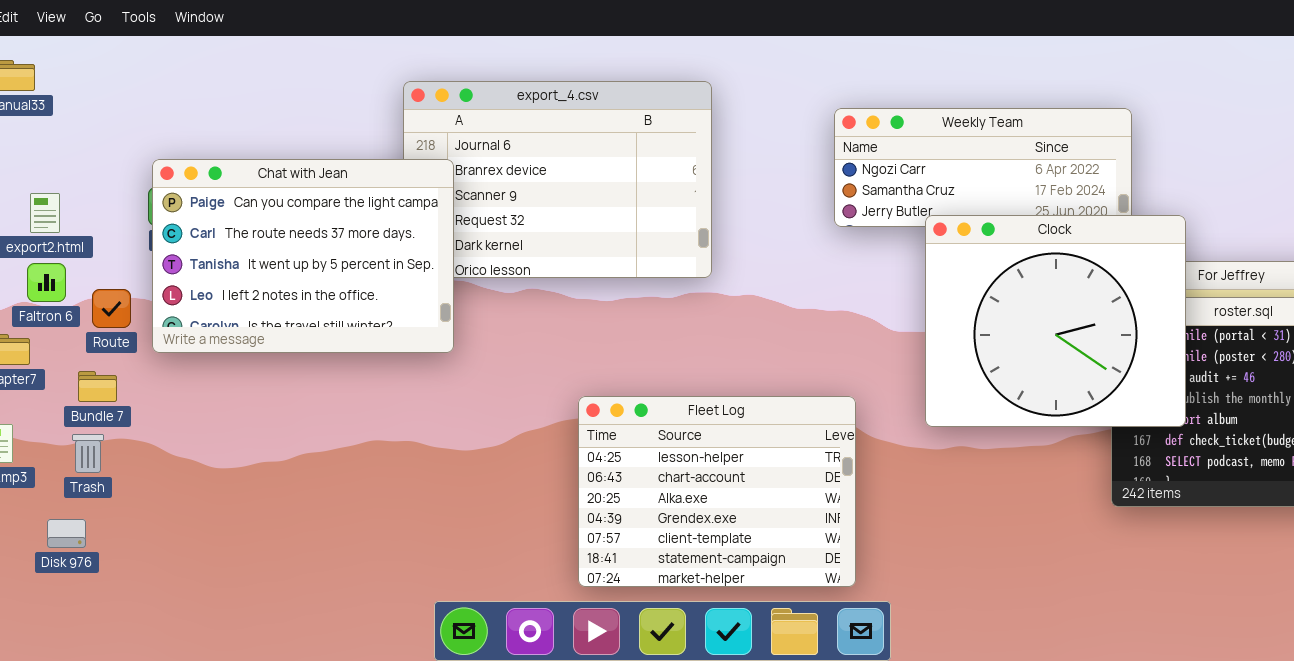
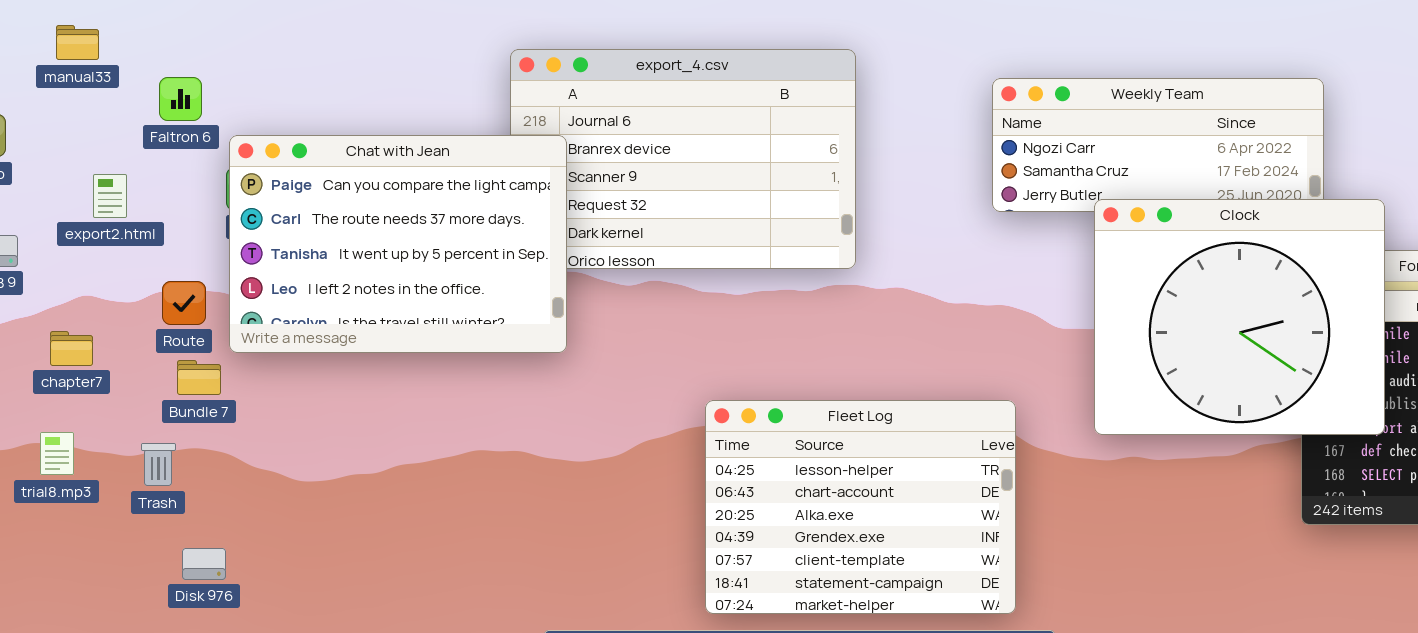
Faltron 6: [27,263,66,302] -> [159,77,202,121], moved
Bundle 7: [78,371,117,402] -> [177,360,221,395], moved
Disk 976: [47,519,86,548] -> [182,548,226,580], moved

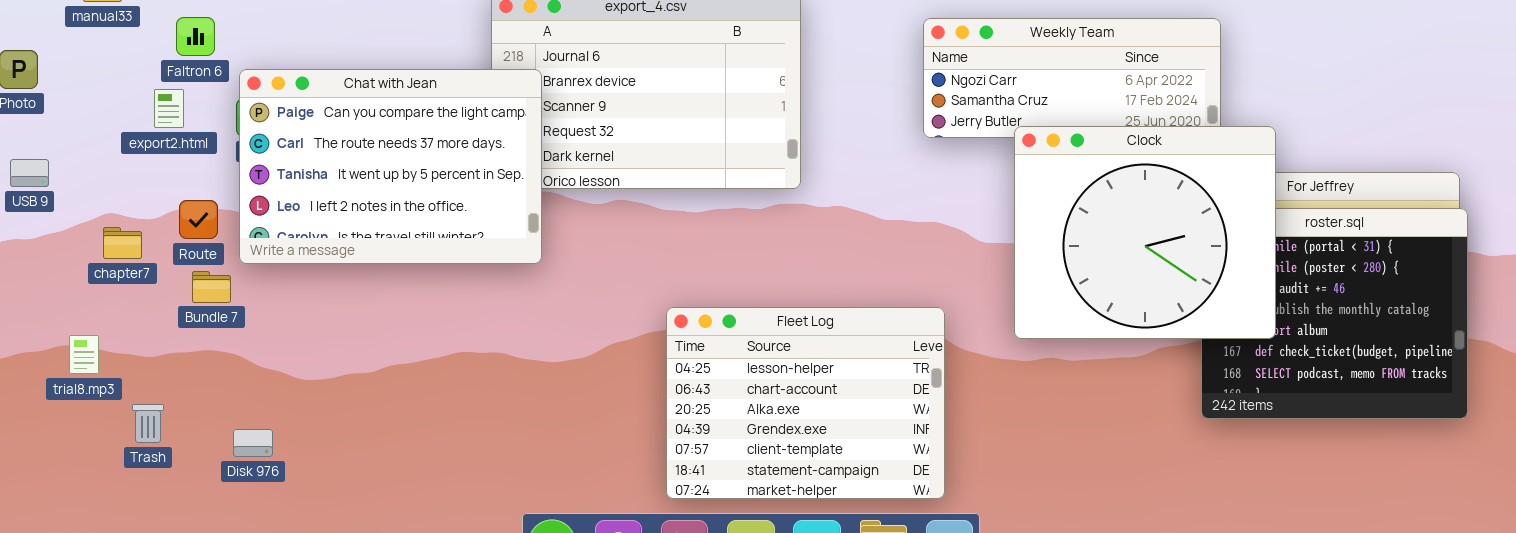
export2.html: [93,174,127,218] -> [154,89,184,128], moved
chapter7: [50,331,93,366] -> [103,227,142,259], moved
Trash: [141,443,176,486] -> [132,404,164,443], moved
Disk 976: [182,548,226,580] -> [233,429,273,457], moved

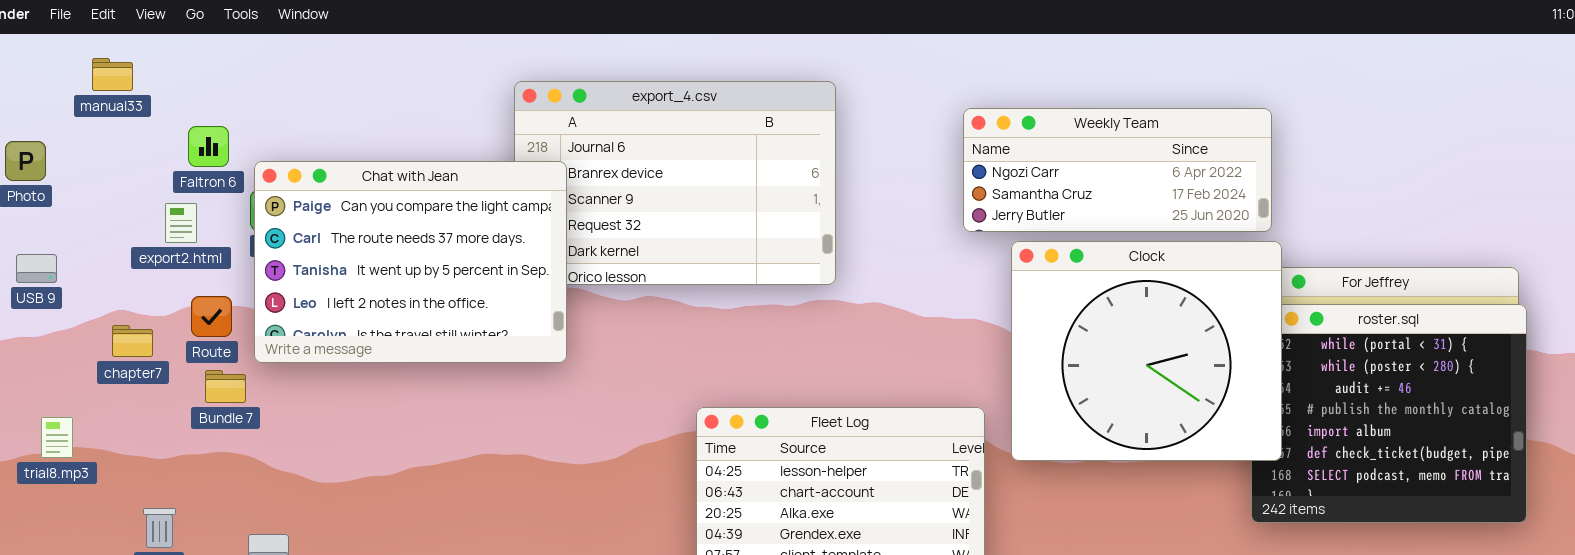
Faltron 6: [176,17,215,56] -> [188,126,229,167], moved
export2.html: [154,89,184,128] -> [165,203,197,243], moved
Clock: [1014,126,1276,339] -> [1011,241,1282,461], moved
trial8.mp3: [69,335,99,374] -> [41,417,73,458], moved

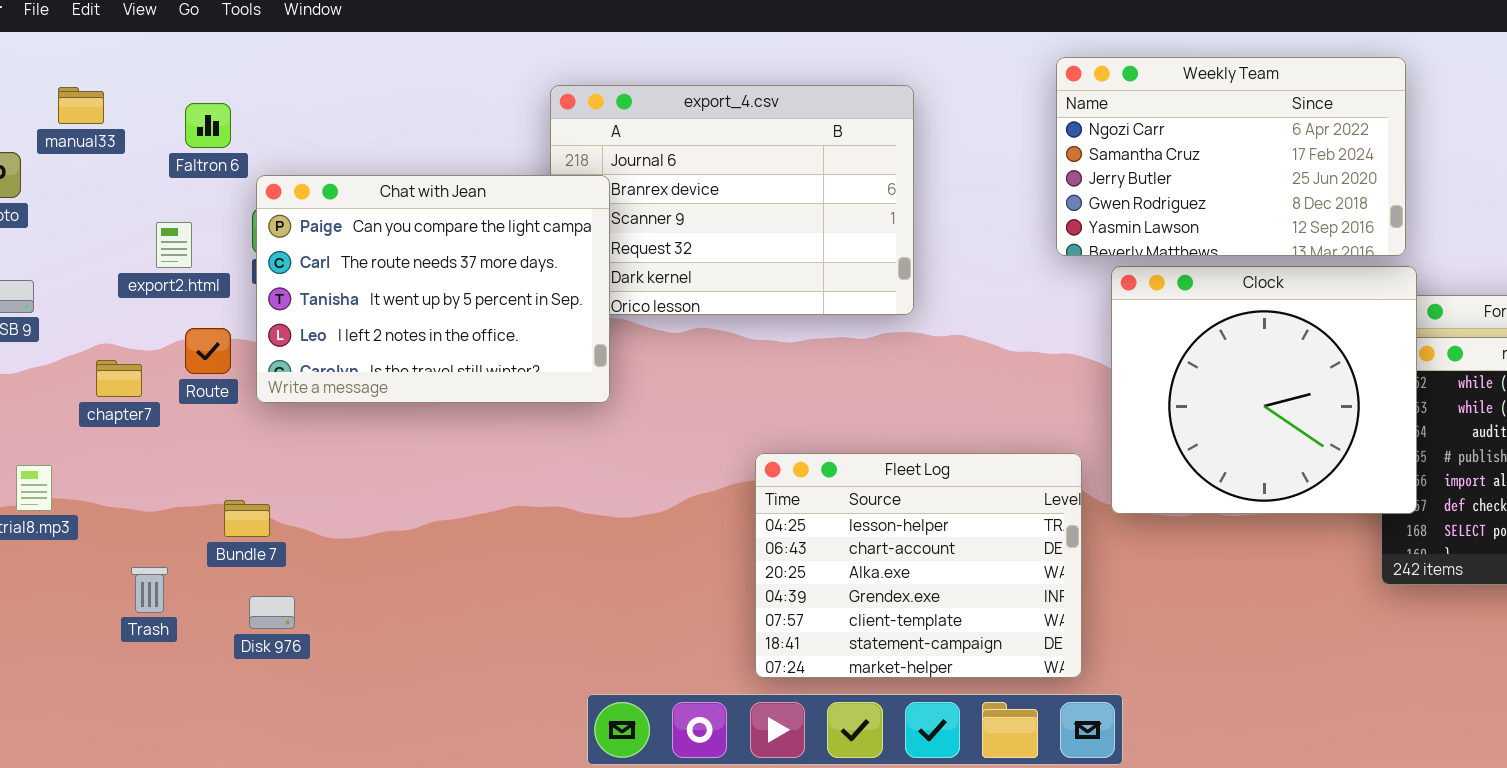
manual33: [92,58,133,91] -> [58,87,104,124], moved
Weekly Team: [963,108,1272,232] -> [1056,57,1406,256], resized
Faltron 6: [188,126,229,167] -> [185,103,231,148], moved
Bundle 7: [205,370,246,403] -> [224,500,270,537], moved

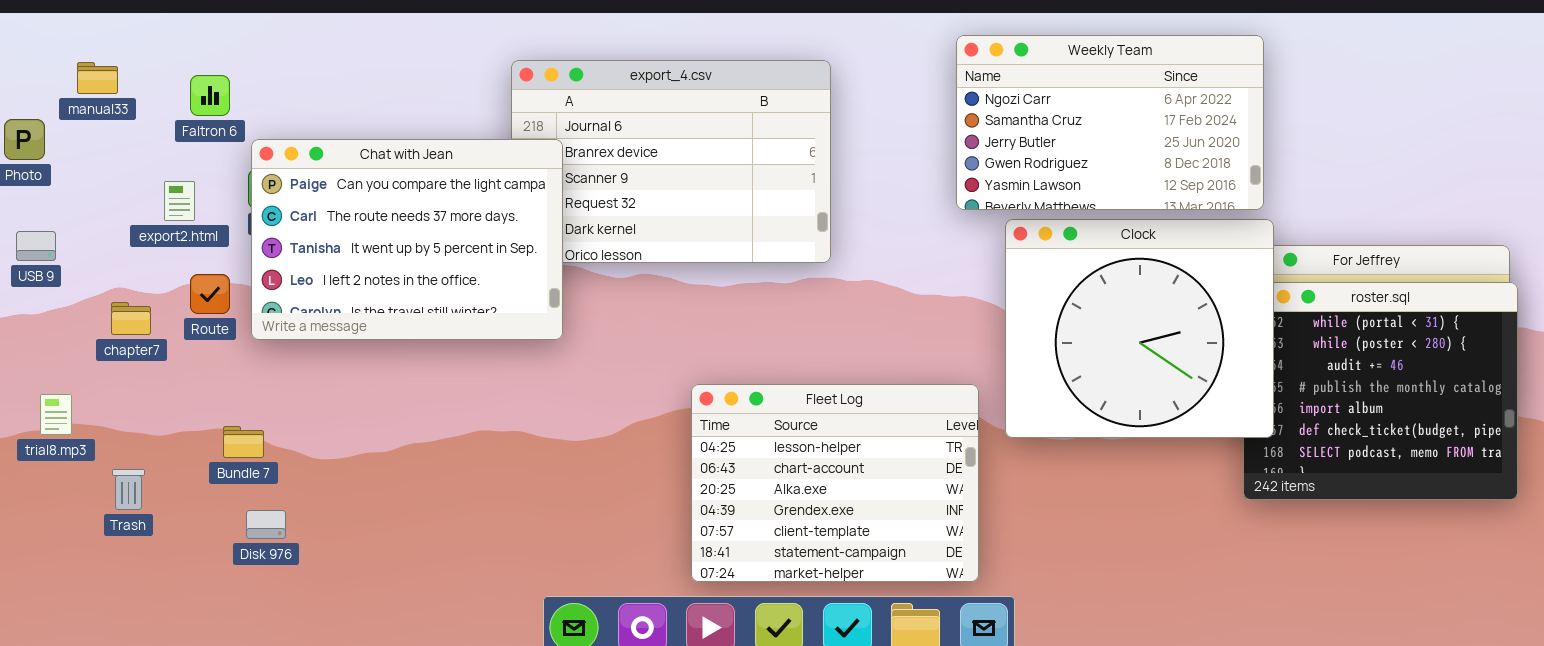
Trash: [131,567,168,613] -> [112,469,145,510], moved

